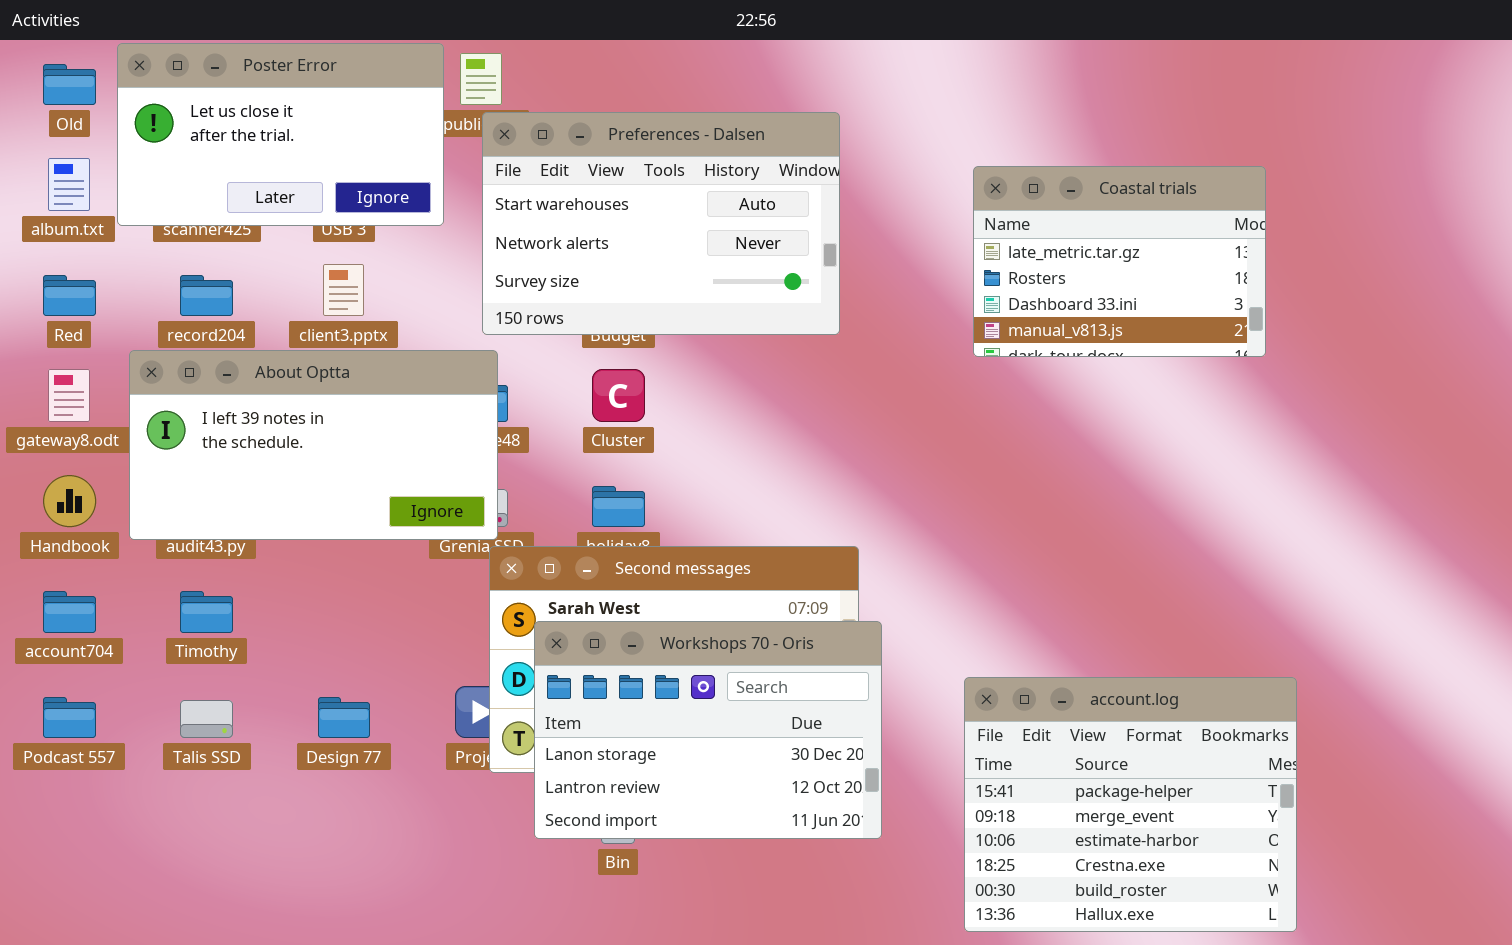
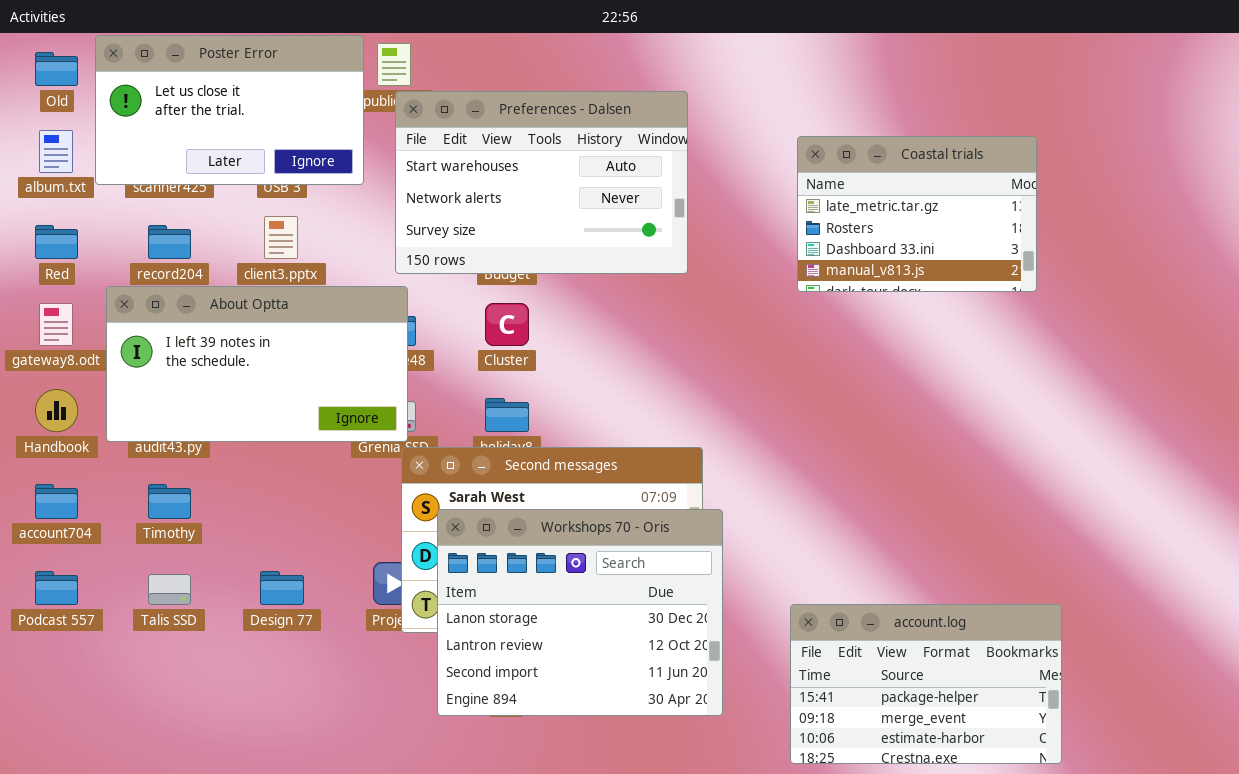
Workshops 70 - Oris: [534,621,882,839] -> [437,509,723,716], resized
account.log: [964,677,1297,932] -> [790,604,1062,764], resized

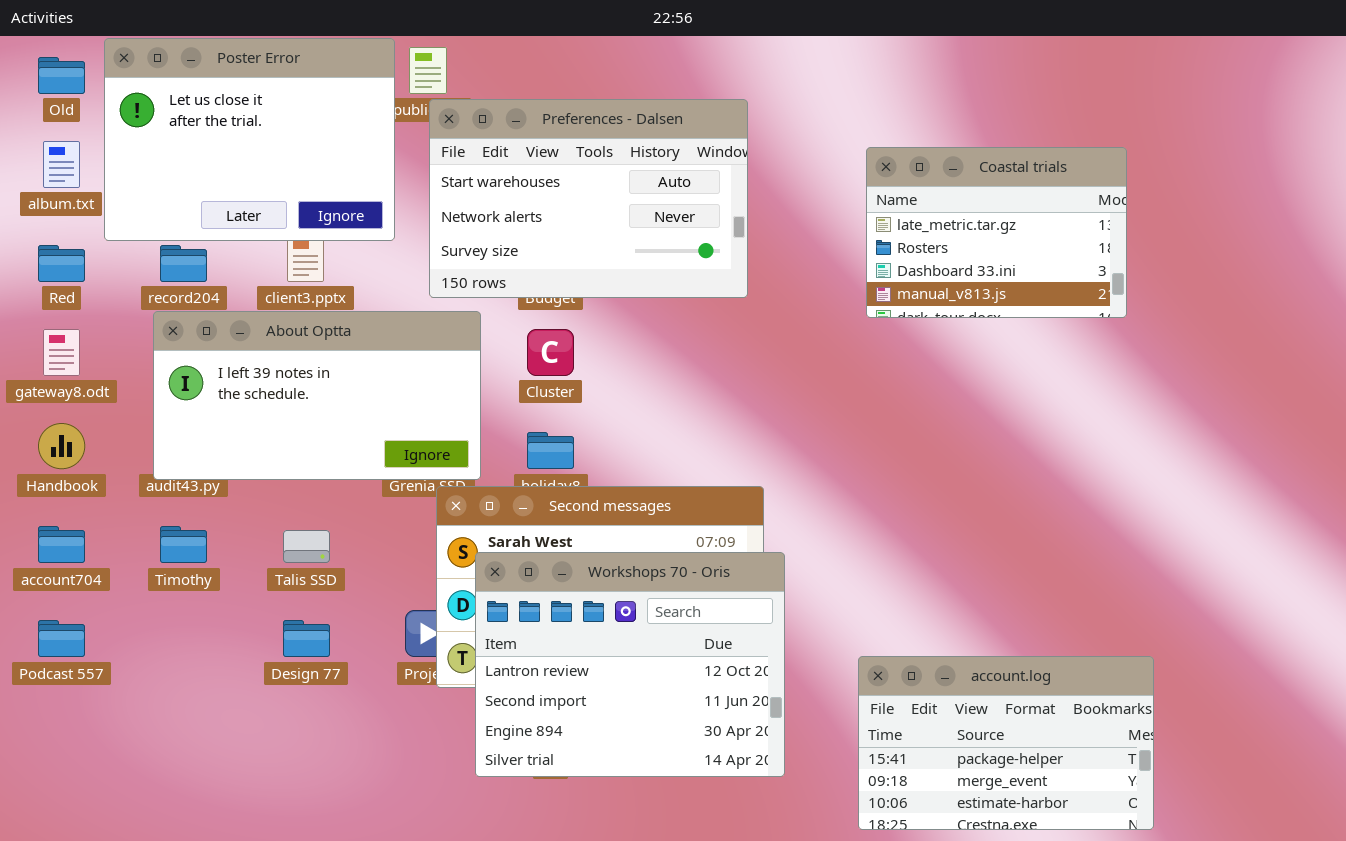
Poster Error: [95,35,364,185] -> [104,38,395,241], resized
About Optta: [106,286,408,442] -> [153,311,481,480], moved
Workshops 70 - Oris: [437,509,723,716] -> [475,552,785,777], scrolled down 1 row
Talis SSD: [148,574,191,605] -> [283,530,330,563], moved

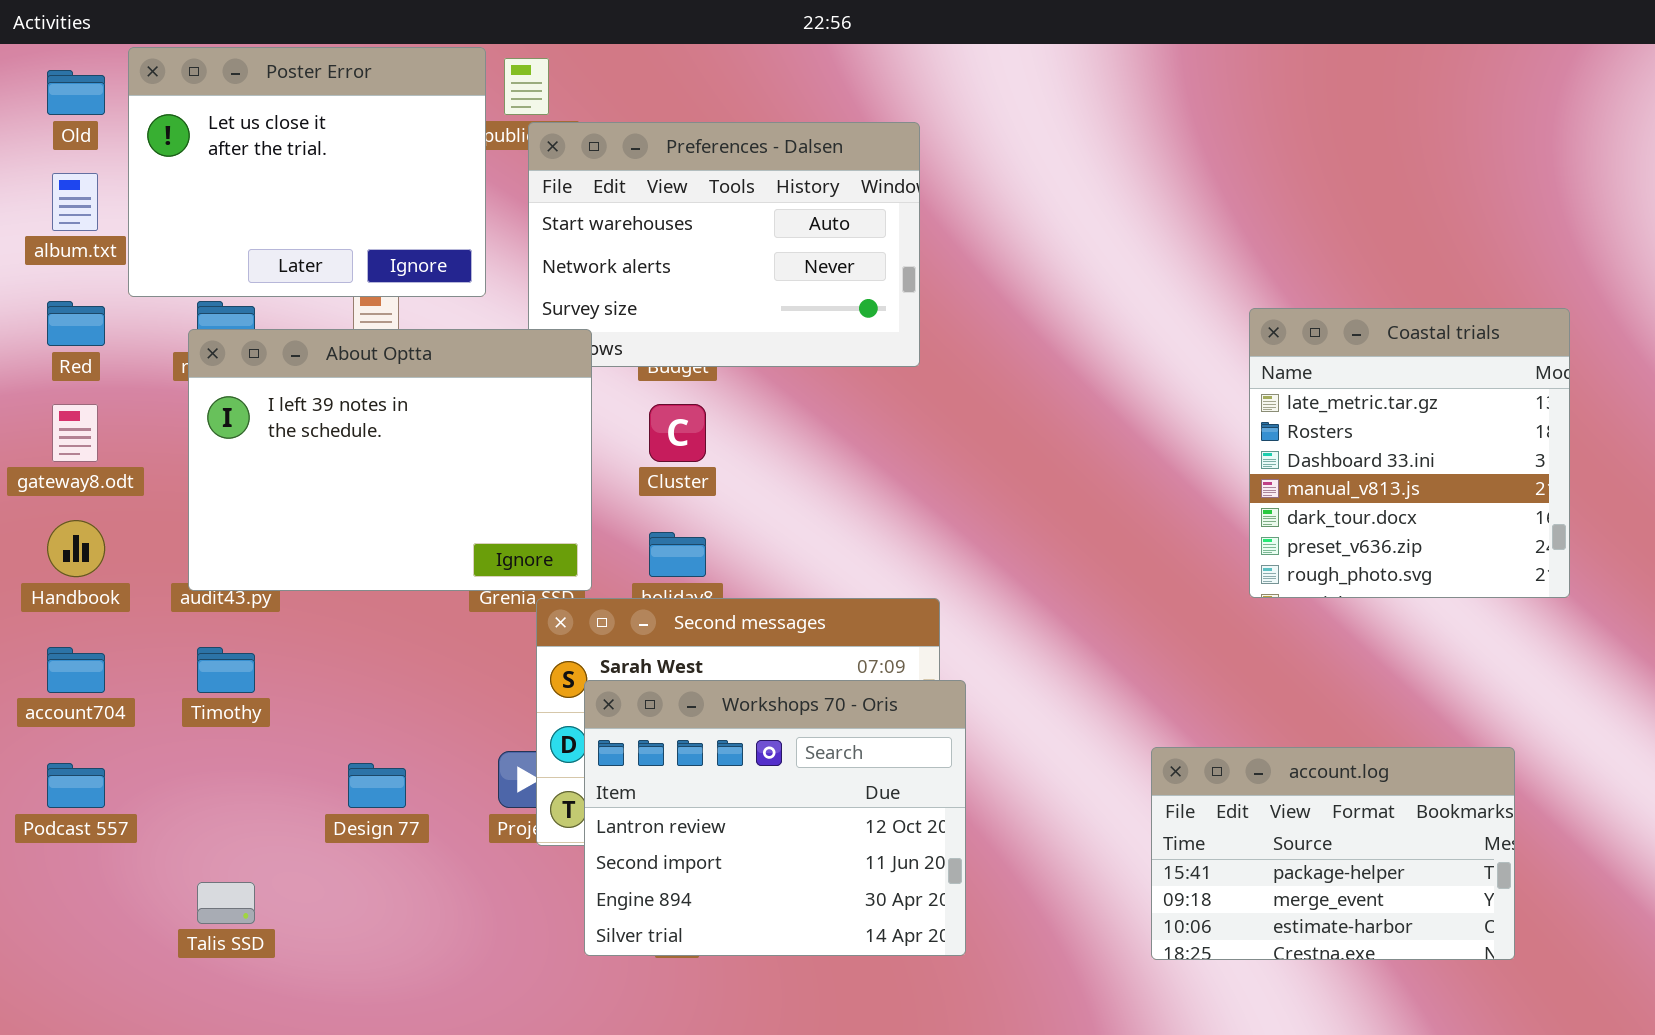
Coastal trials: [866,147,1127,318] -> [1249,308,1570,598], moved, resized
About Optta: [153,311,481,480] -> [188,329,592,591], resized
Talis SSD: [283,530,330,563] -> [197,882,255,924], moved
account.log: [858,656,1154,830] -> [1151,747,1515,960], moved

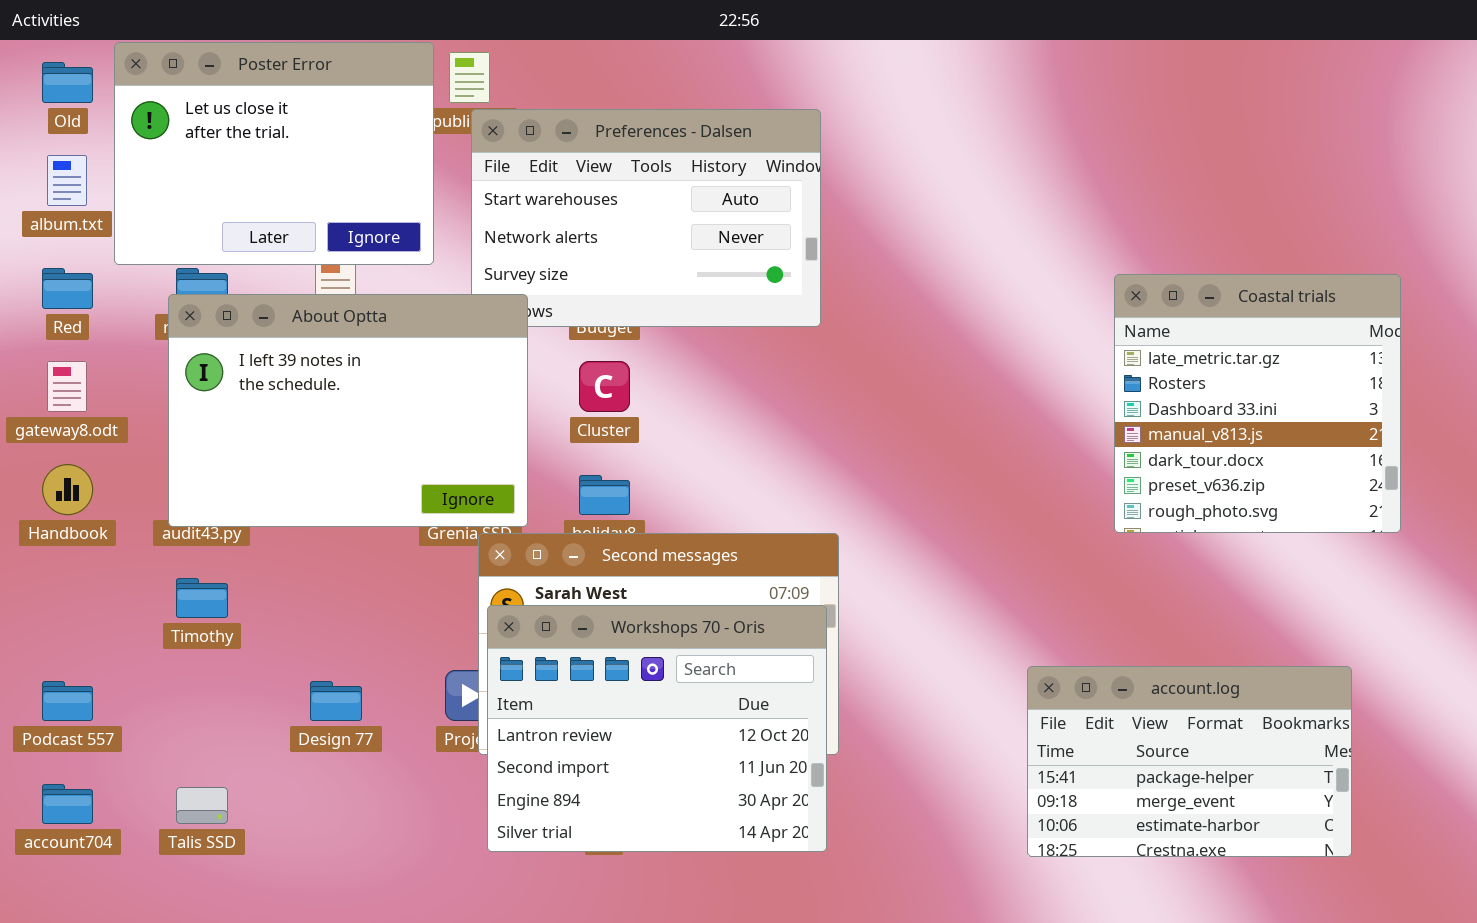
account704: [47,647,105,693] -> [42,784,93,824], moved
Workshops 70 - Oris: [584,680,966,956] -> [487,605,827,852], moved

